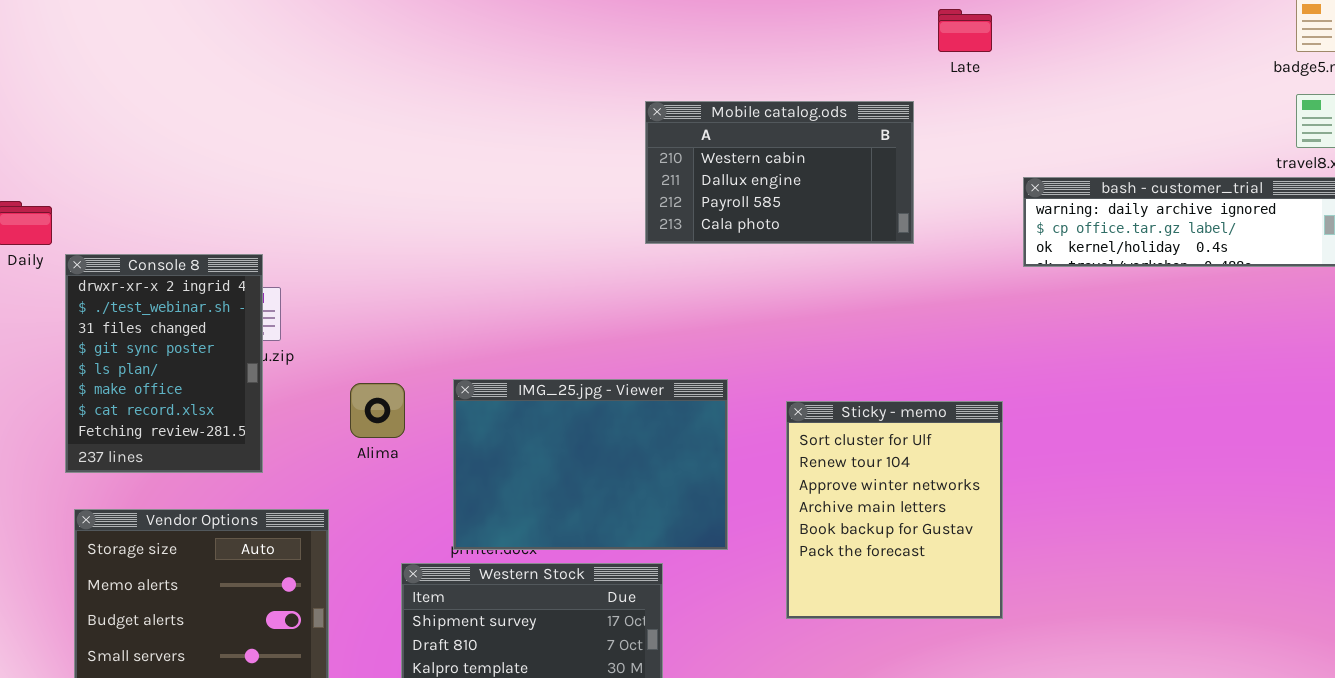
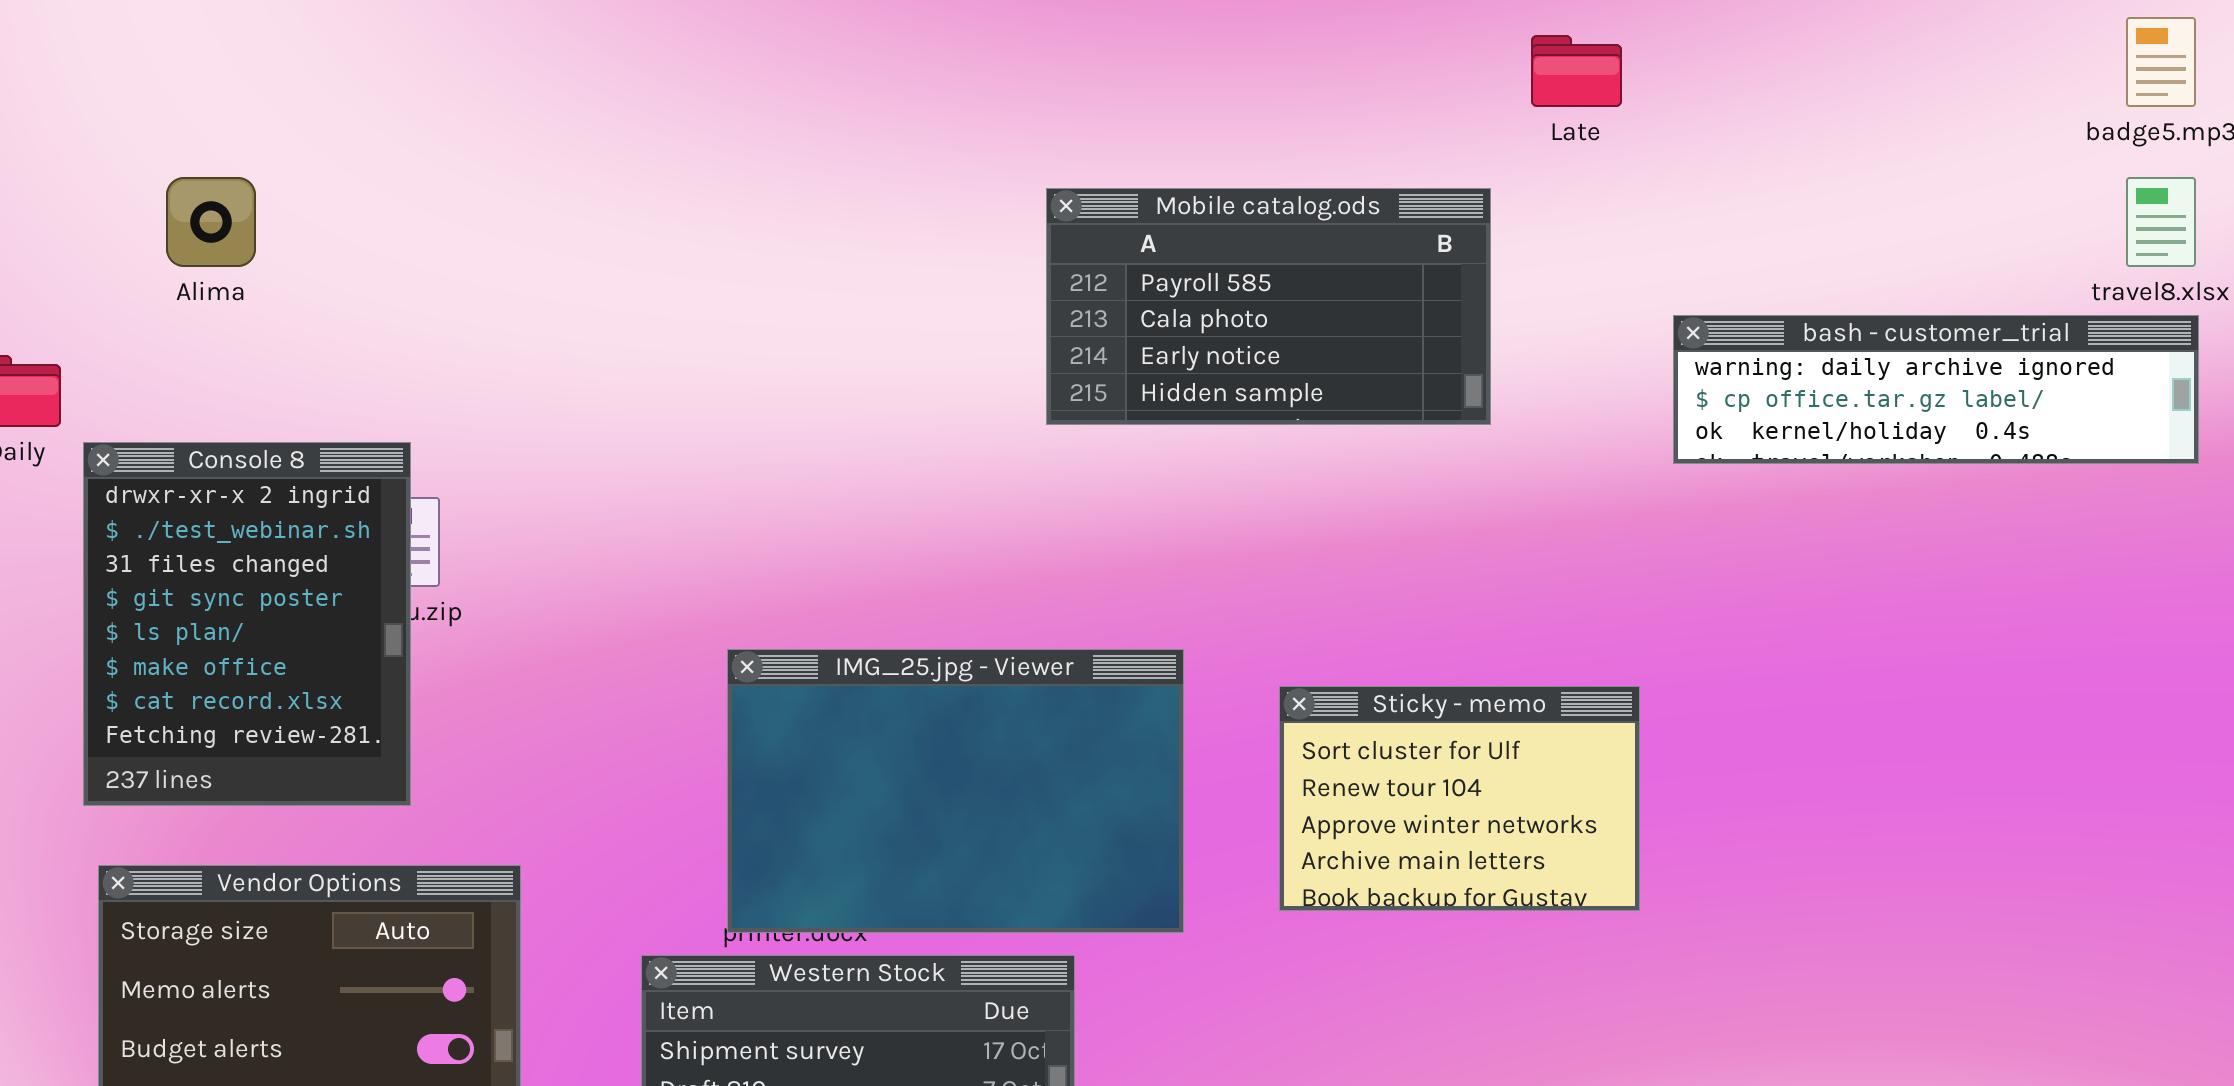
Mobile catalog.ods: [645,101,914,244] -> [1046,188,1491,425], scrolled down 2 rows
Alima: [350,383,405,438] -> [166,177,256,267], moved
Sticky - memo: [786,401,1003,619] -> [1279,686,1640,911], resized

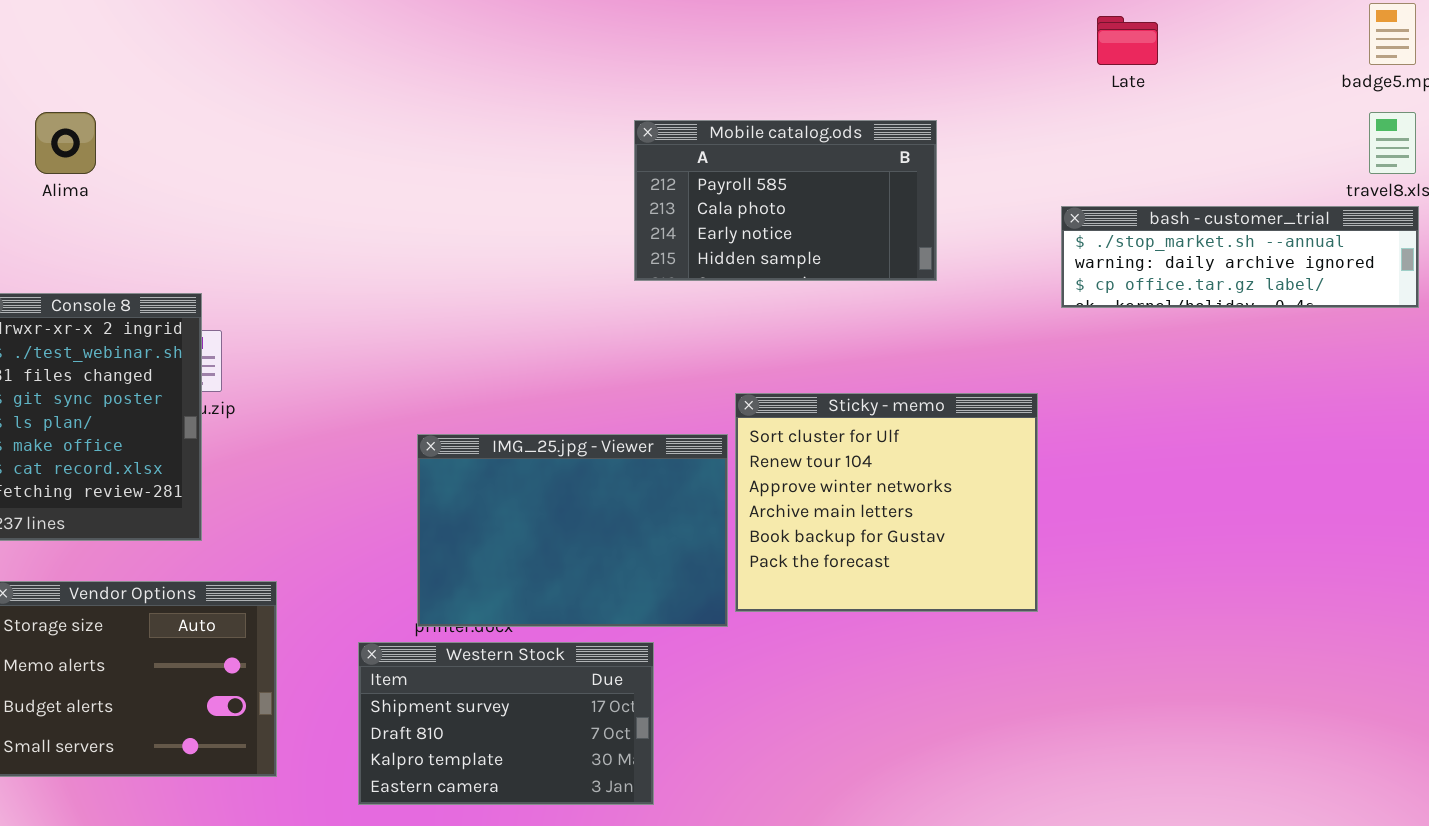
Late: [1531,35,1622,107] -> [1097,16,1158,65], moved
bash - customer_trial: [1673,315,2199,464] -> [1061,206,1419,308], scrolled up 1 row
Sticky - memo: [1279,686,1640,911] -> [735,393,1038,612], resized

